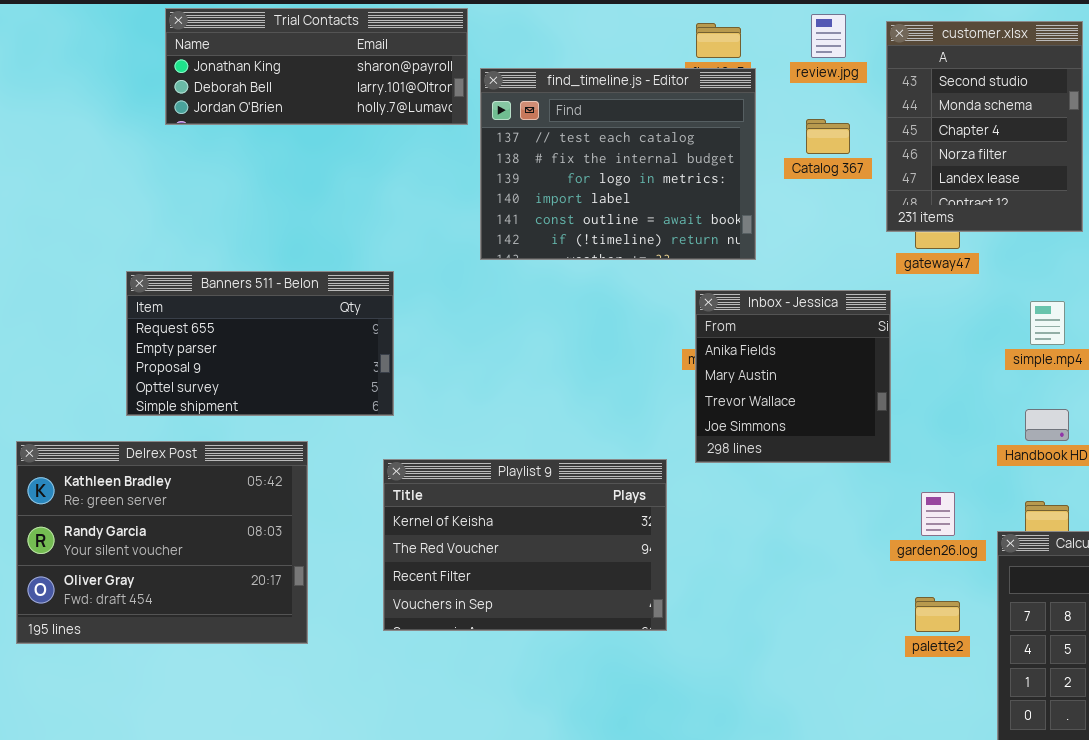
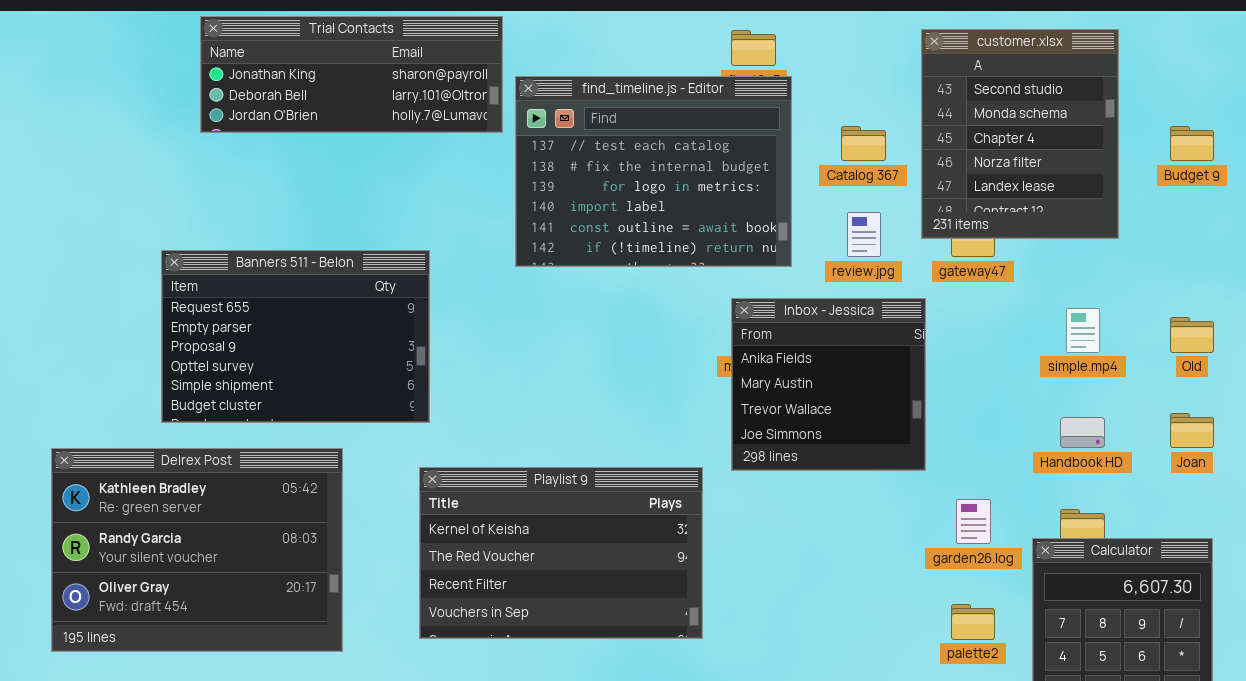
review.jpg: [811,14,846,58] -> [847,212,881,257], moved
Banners 511 - Belon: [126,271,394,416] -> [161,250,430,423], resized

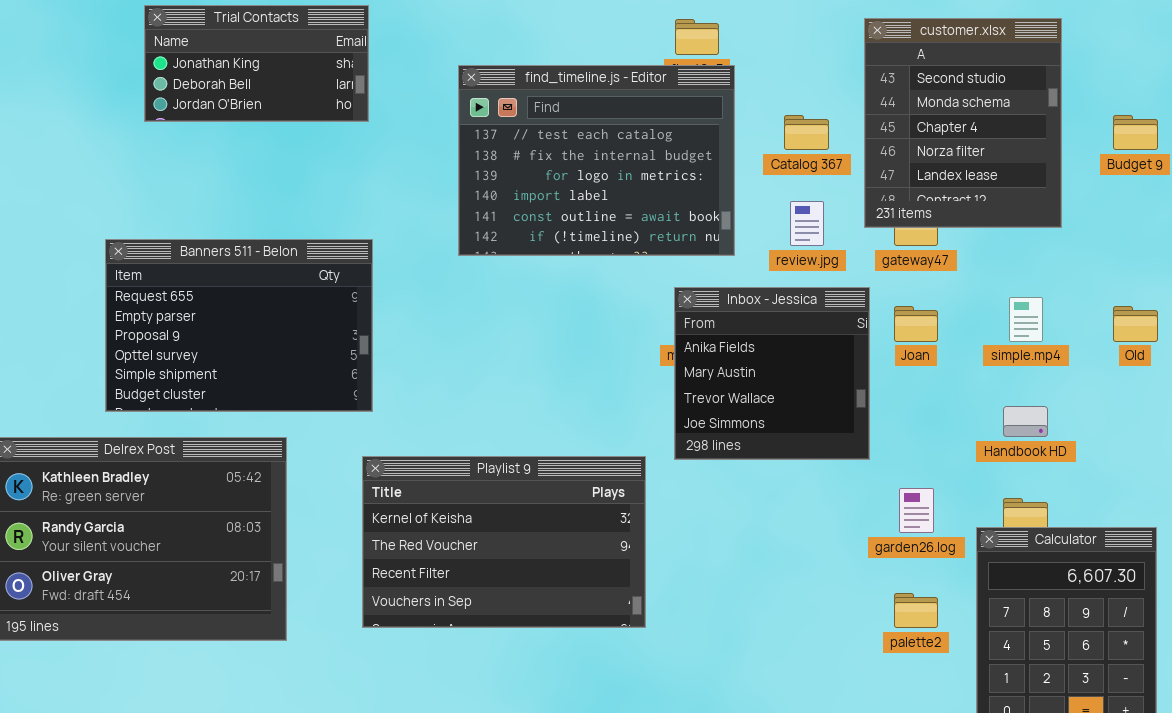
Trial Contacts: [200,16,503,133] -> [144,5,369,122], resized
Joan: [1170,413,1214,448] -> [894,306,938,342], moved

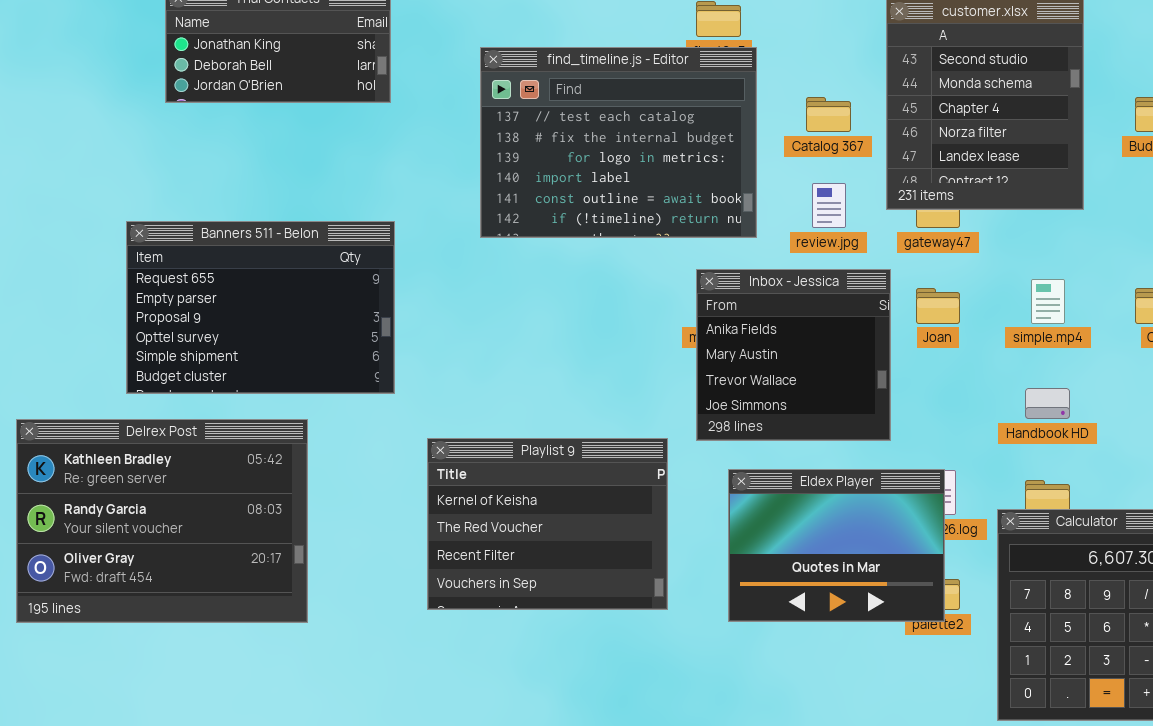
Playlist 9: [362,456,646,628] -> [427,438,668,610], resized
Eldex Player: none -> [728,469,945,622], opened

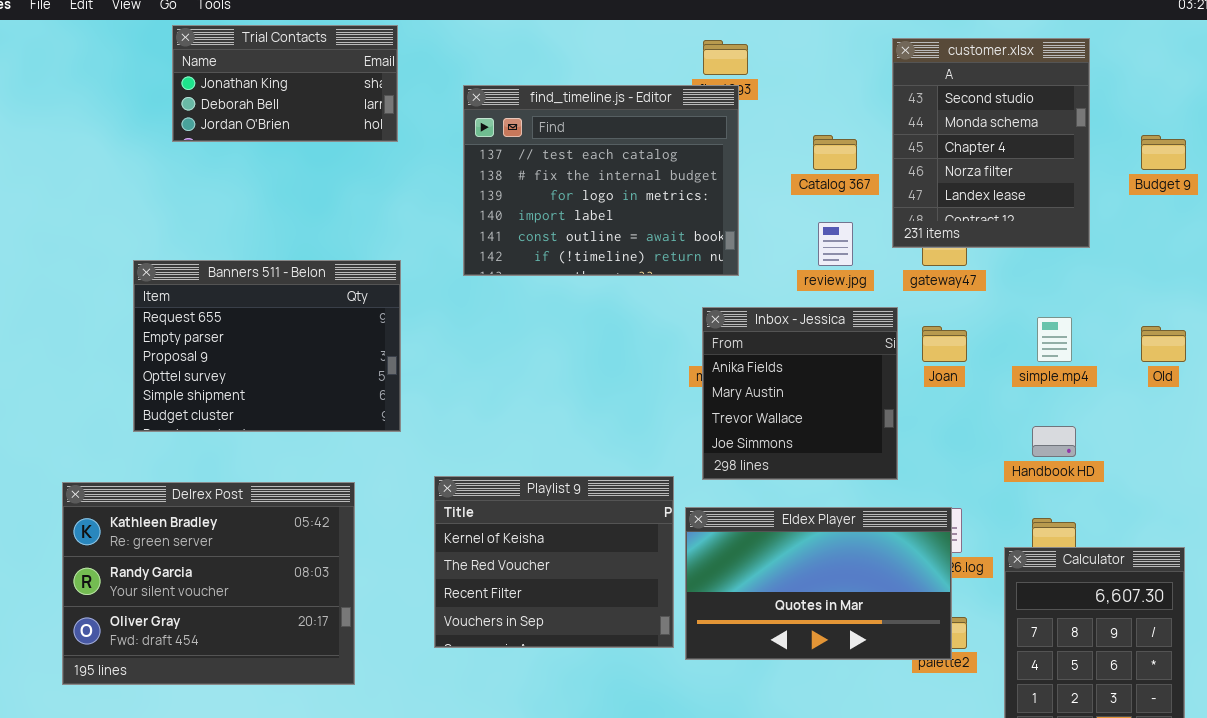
find_timeline.js - Editor: [480,47,757,238] -> [463,85,739,276], moved
Delrex Post: [16,419,308,623] -> [62,482,355,685], moved
Eldex Player: [728,469,945,622] -> [685,507,952,660], resized

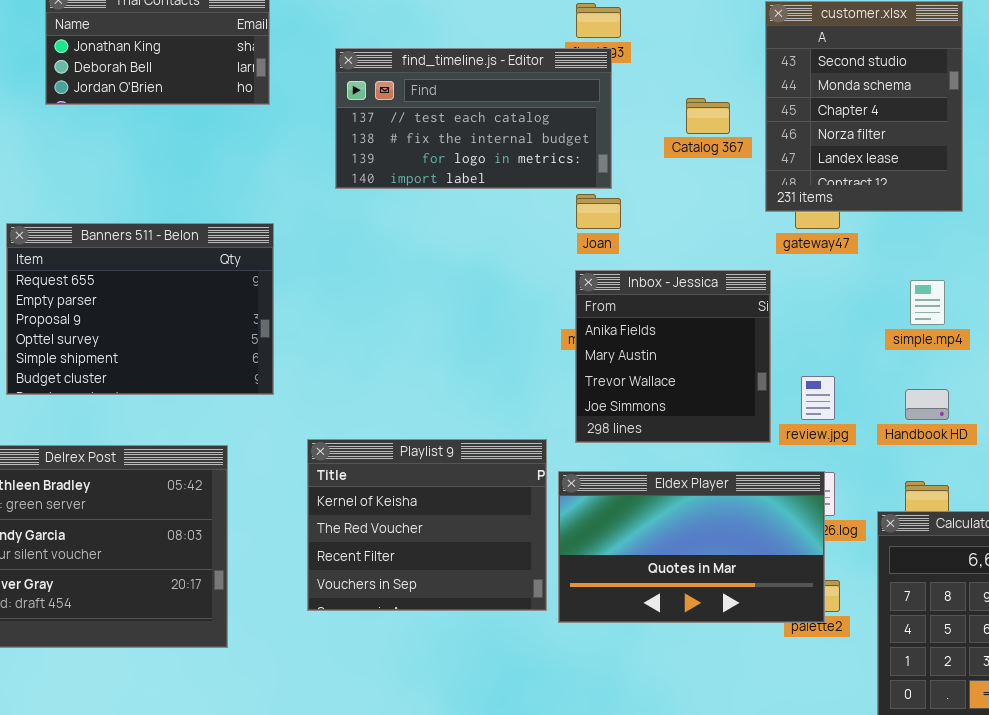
find_timeline.js - Editor: [463,85,739,276] -> [335,48,612,189], resized
review.jpg: [818,222,853,266] -> [801,376,835,420], moved
Joan: [922,326,967,362] -> [576,194,621,229], moved

